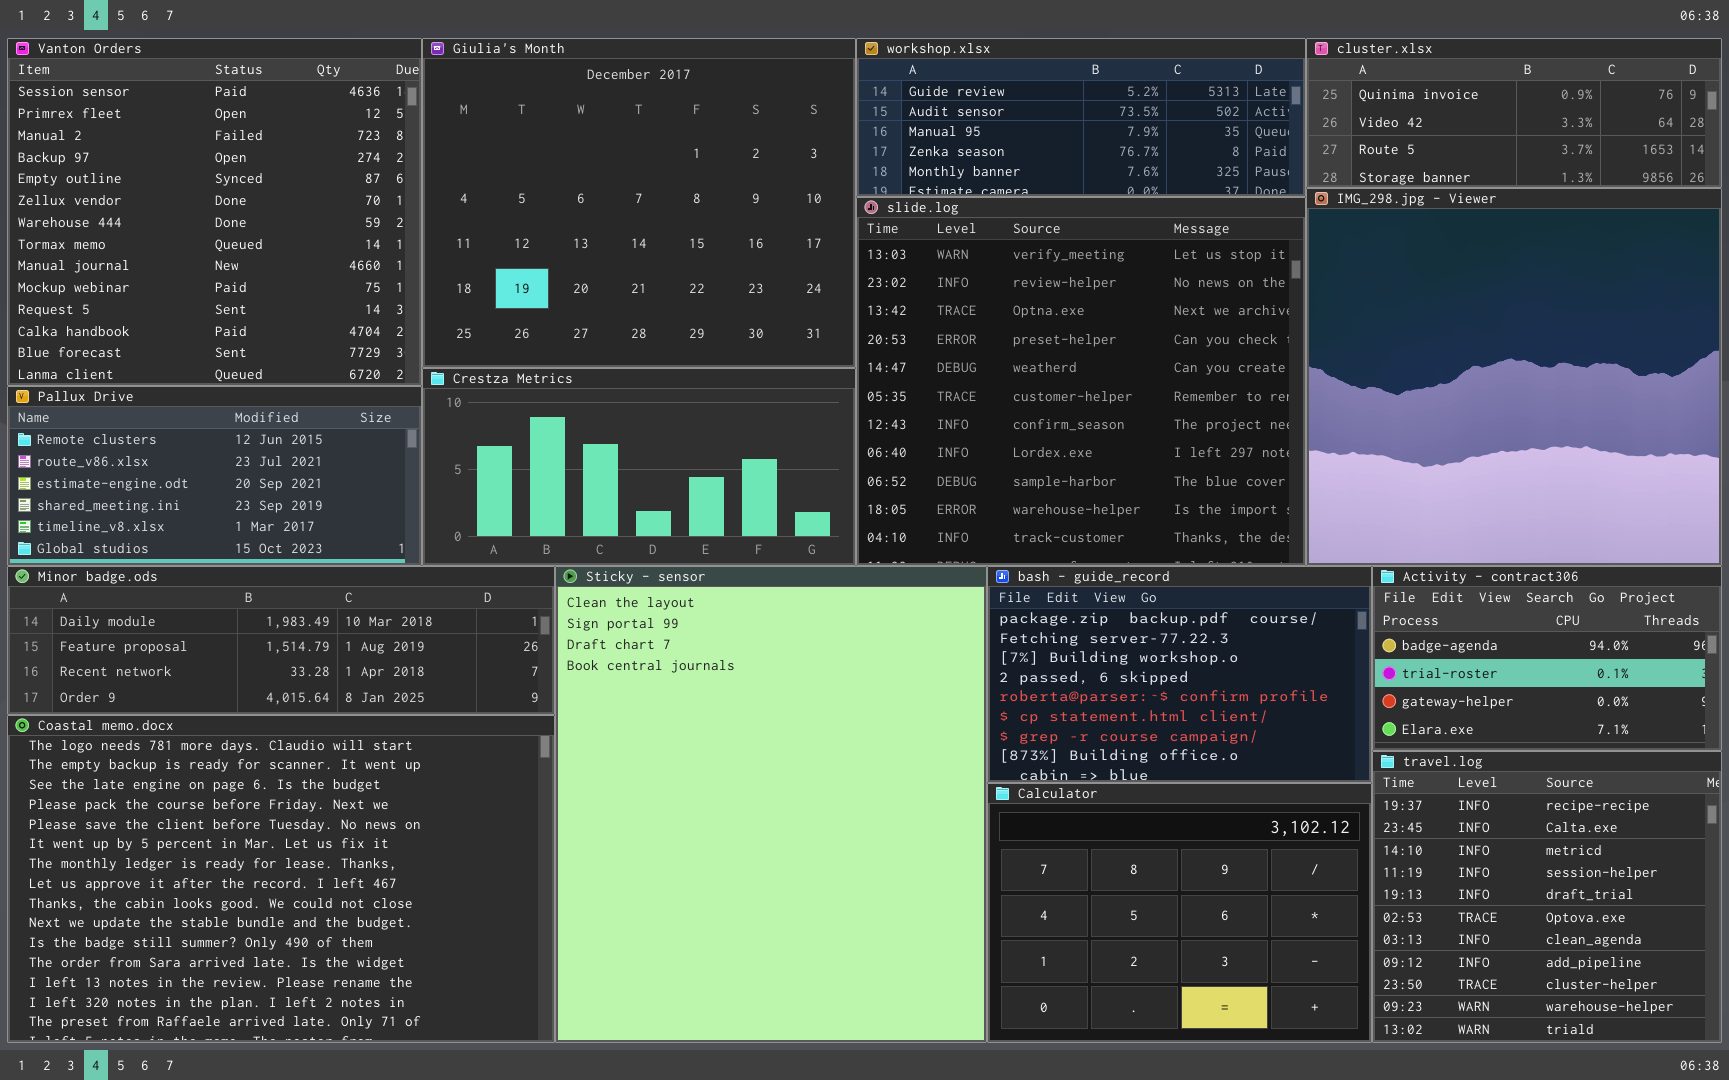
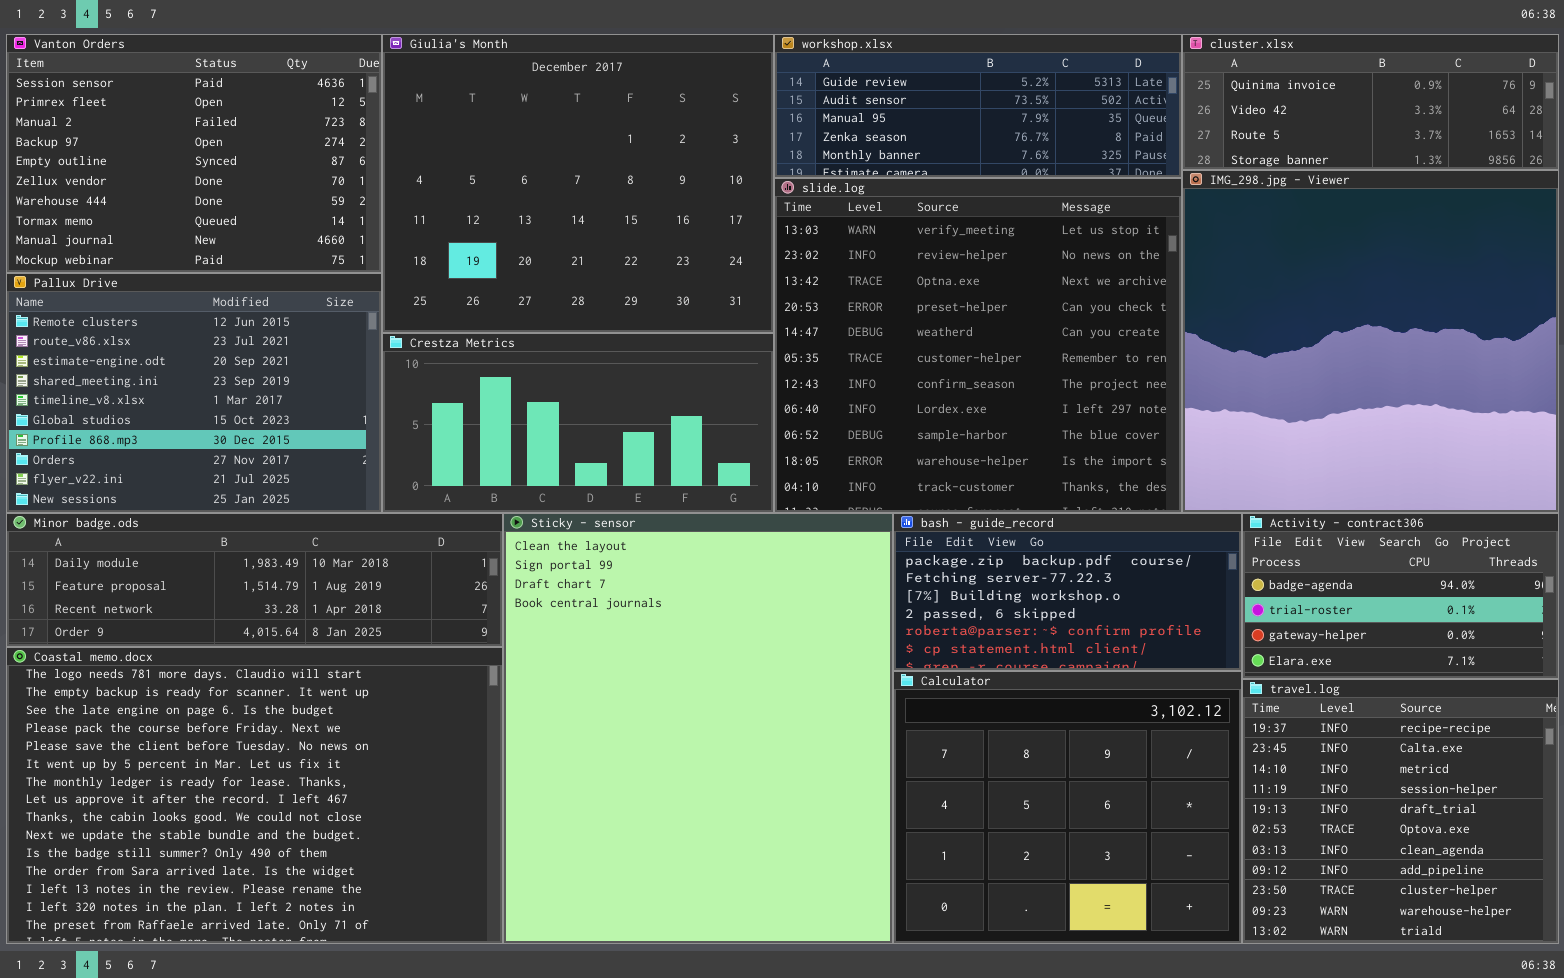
Vanton Orders: [7,38,422,386] -> [6,34,382,273], resized
Pallux Drive: [7,386,422,566] -> [6,273,382,513], resized
bash - guide_record: [987,566,1372,783] -> [893,513,1242,671], resized
Calculator: [987,783,1372,1043] -> [893,671,1242,944], resized

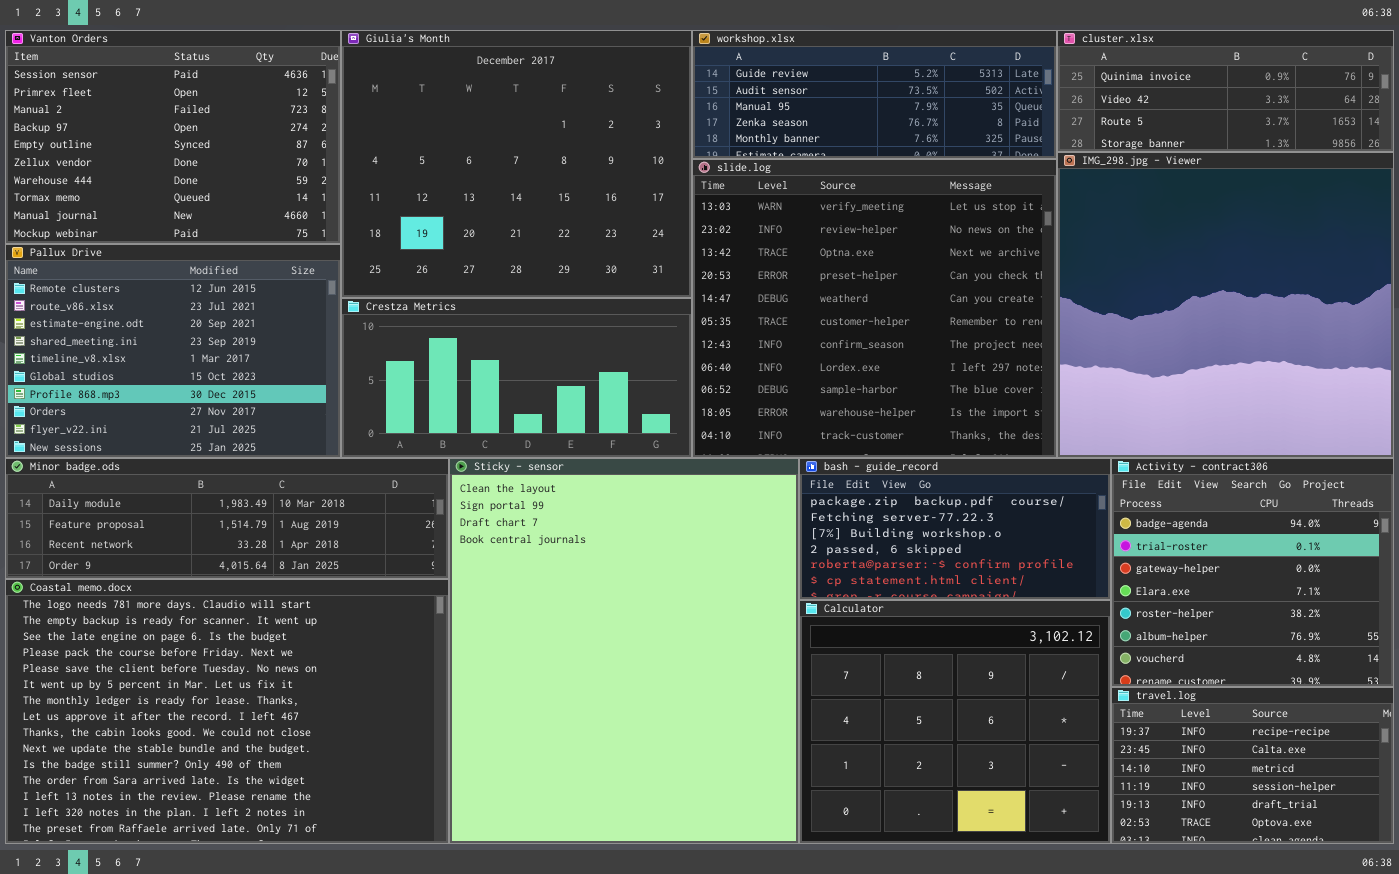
Activity - contract306: [1242,513,1559,679] -> [1111,458,1394,687], resized
travel.log: [1242,679,1559,944] -> [1111,687,1394,844], resized

